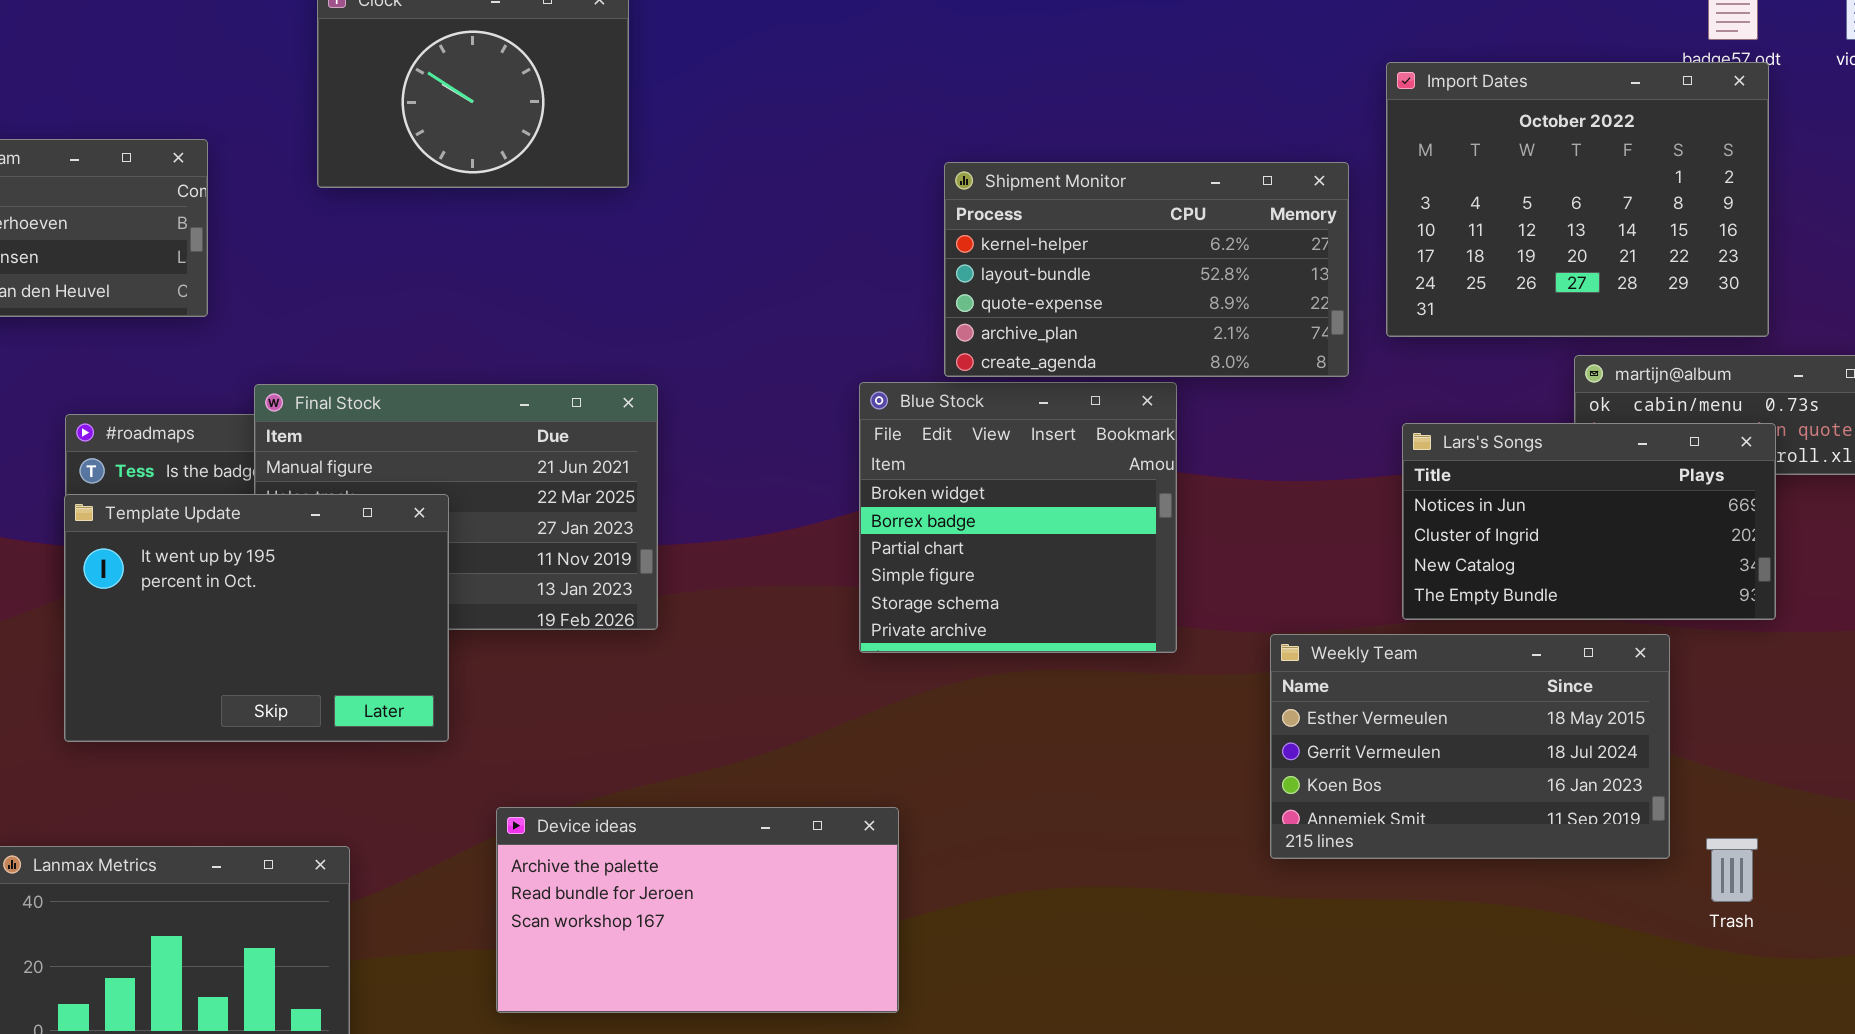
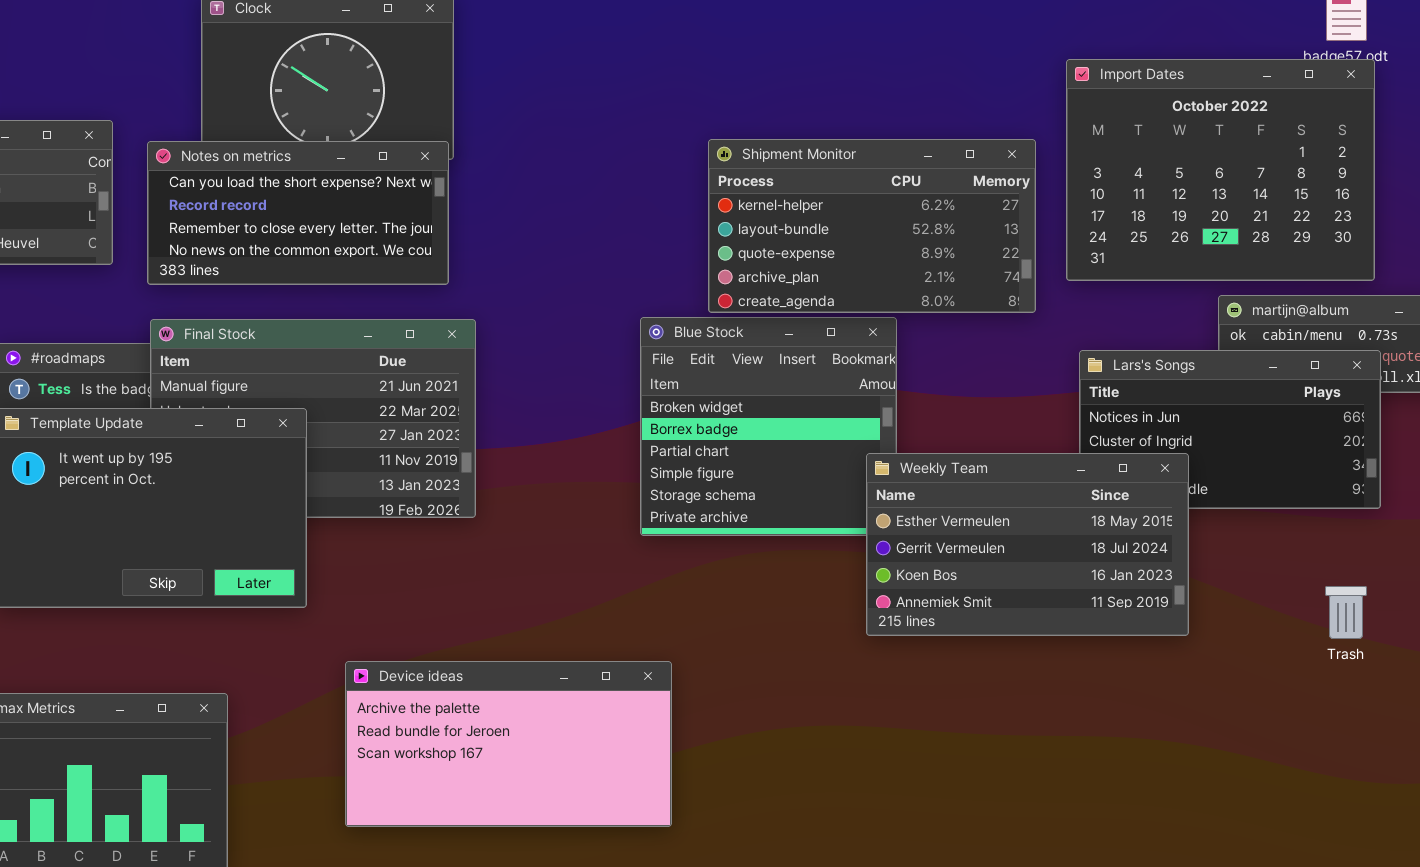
Notes on metrics: none -> [147,141,449,285], opened
Weekly Team: [1270,634,1670,859] -> [866,453,1189,636], moved
Trash: [1706,838,1758,902] -> [1325,586,1367,639], moved

